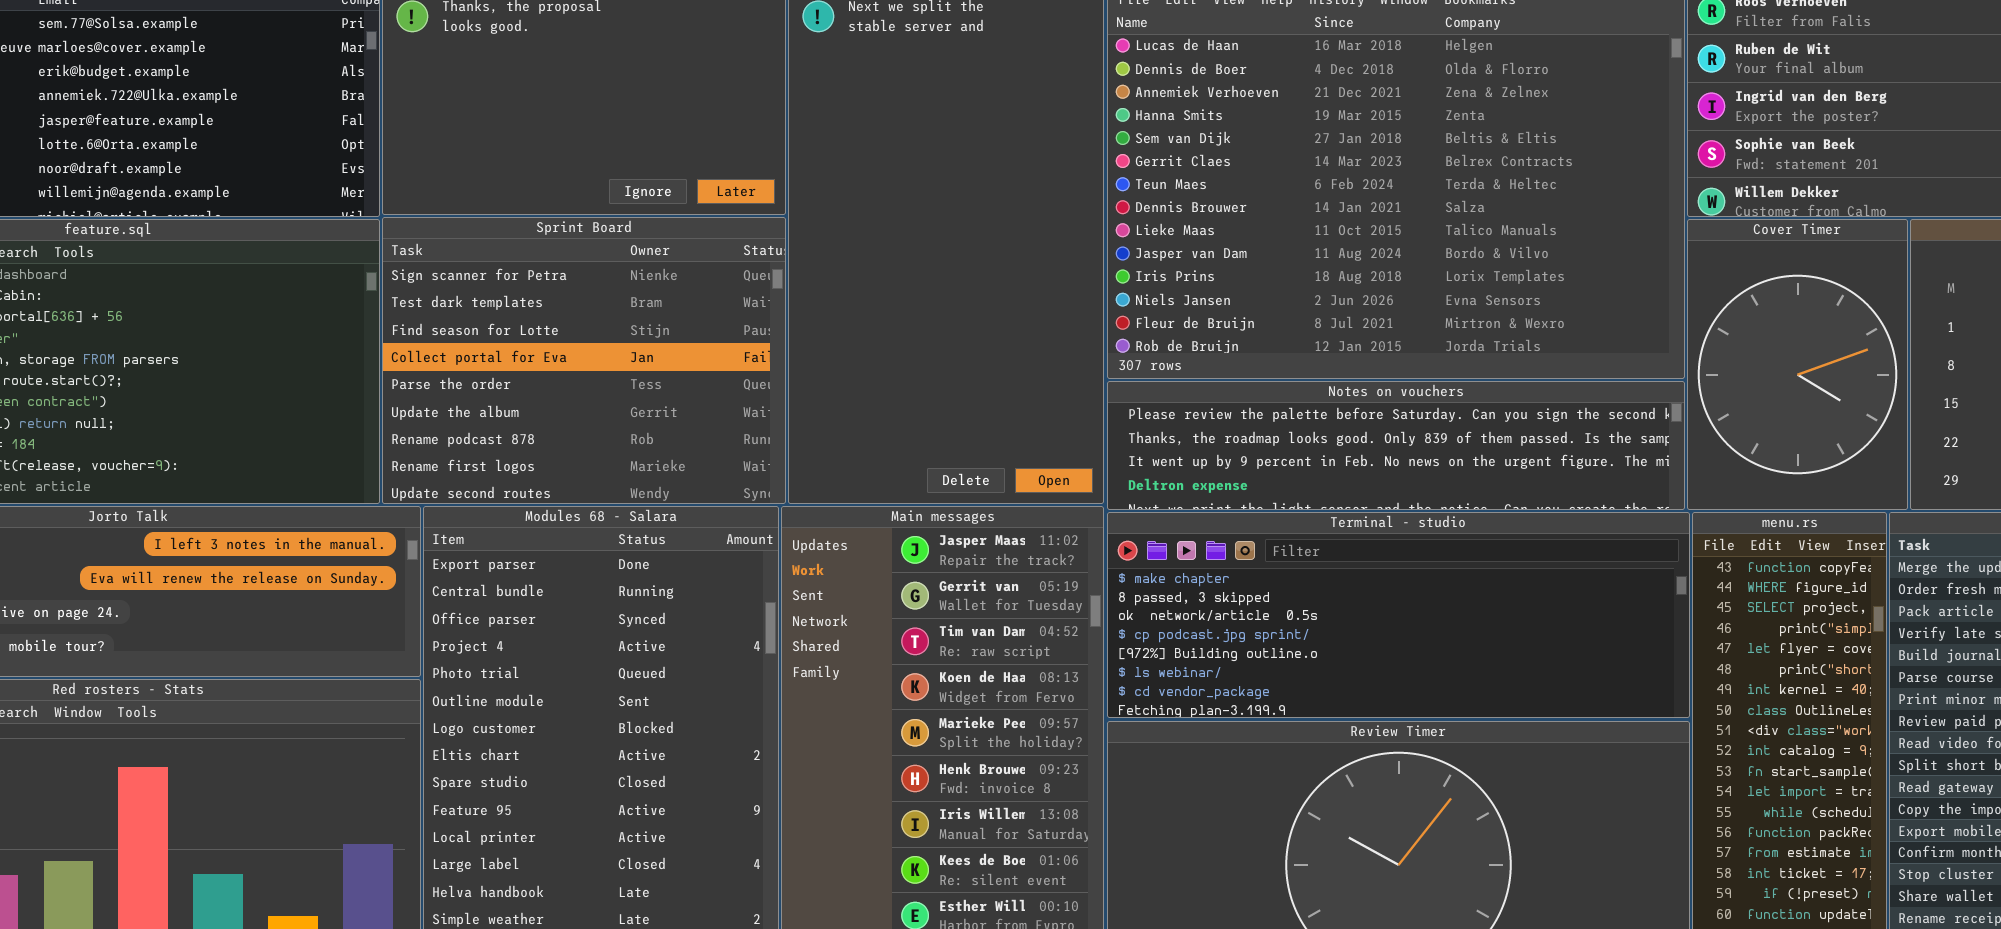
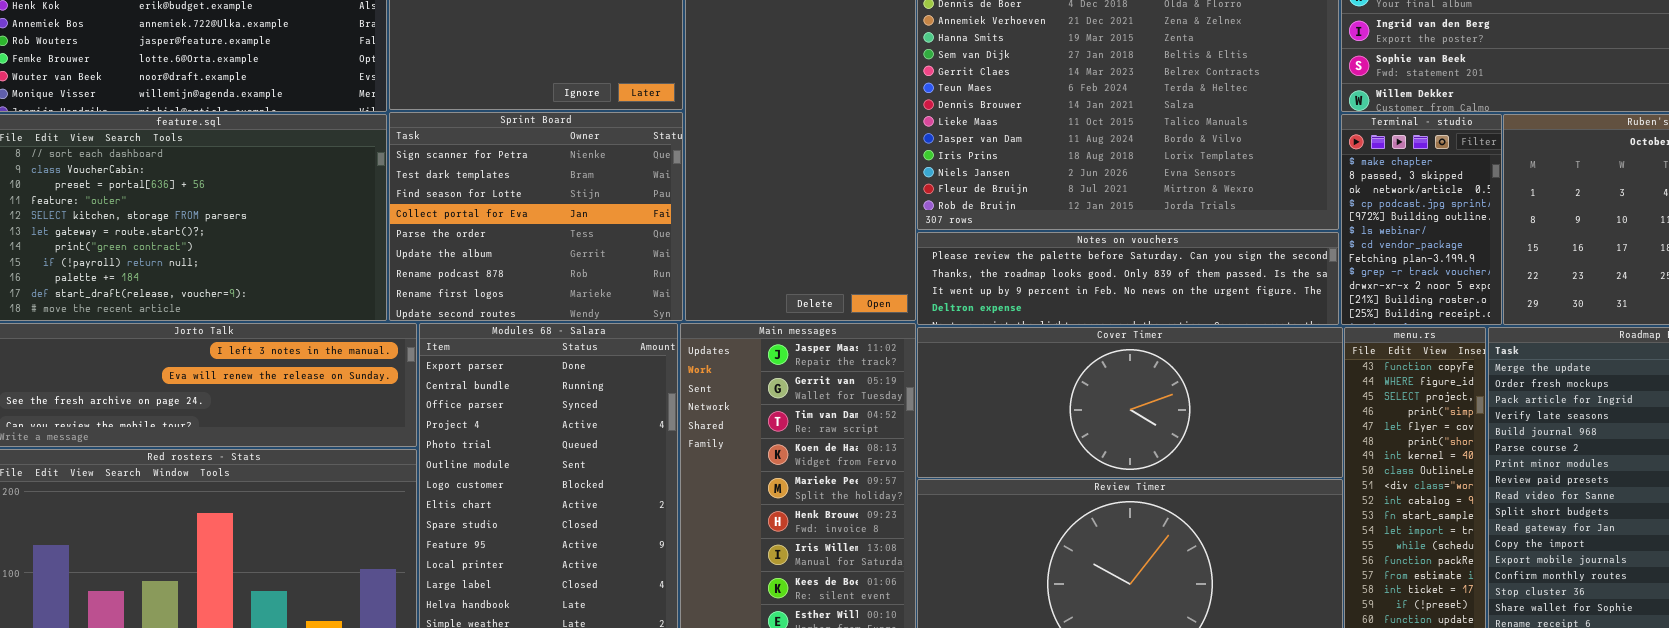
Cover Timer: [1687,219,1908,510] -> [917,327,1343,478], moved, resized
Terminal - studio: [1107,512,1690,718] -> [1341,114,1502,325], moved, resized

